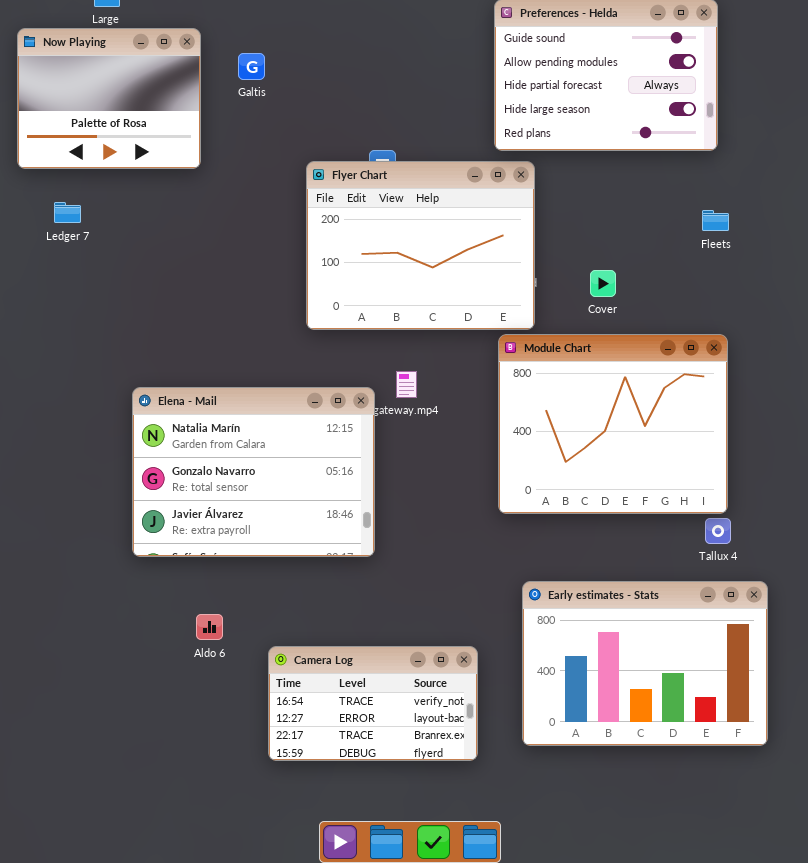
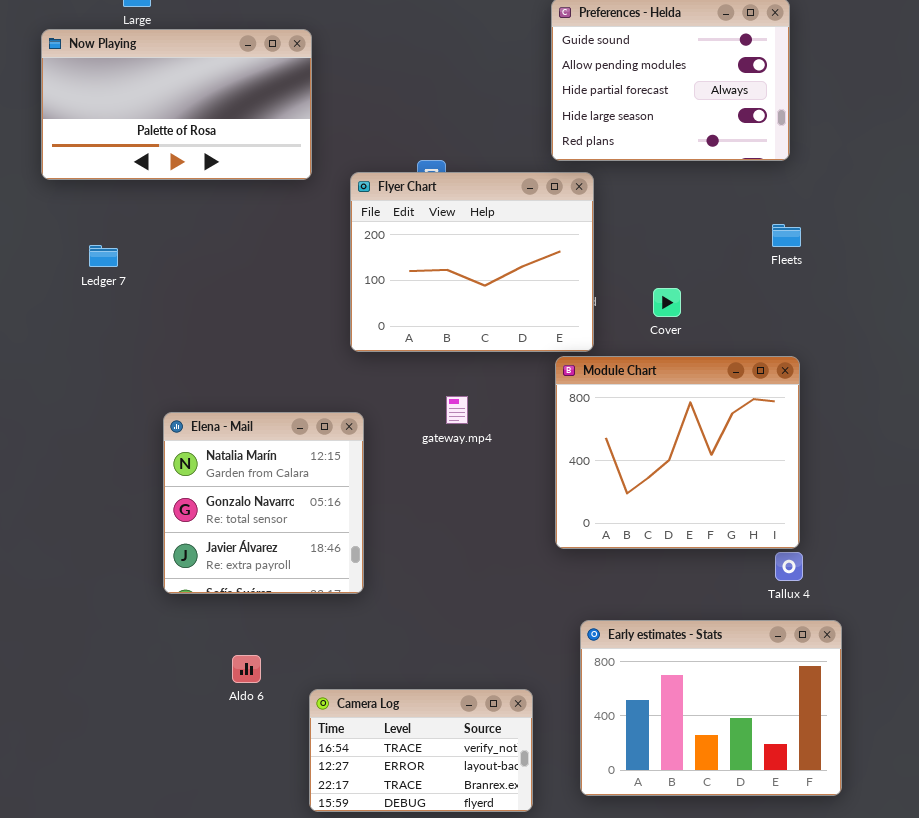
Now Playing: [17,28,201,169] -> [41,29,312,180], resized
Ledger 7: [54,202,81,223] -> [89,245,118,267], moved
Elena - Mail: [132,387,375,557] -> [163,412,364,594], resized

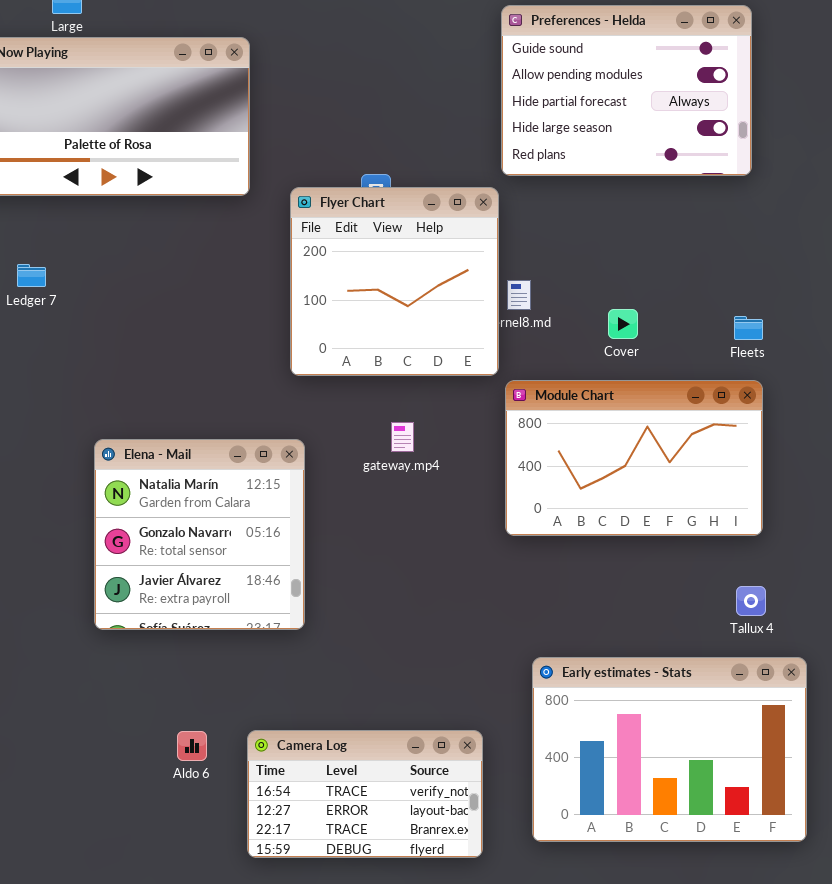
Flyer Chart: [350,172,594,352] -> [290,187,499,376], resized
Fleets: [772,224,801,247] -> [734,316,763,340], moved
Module Chart: [555,356,800,549] -> [505,380,763,536], resized
Aldo 6: [232,655,261,683] -> [177,731,207,761], moved

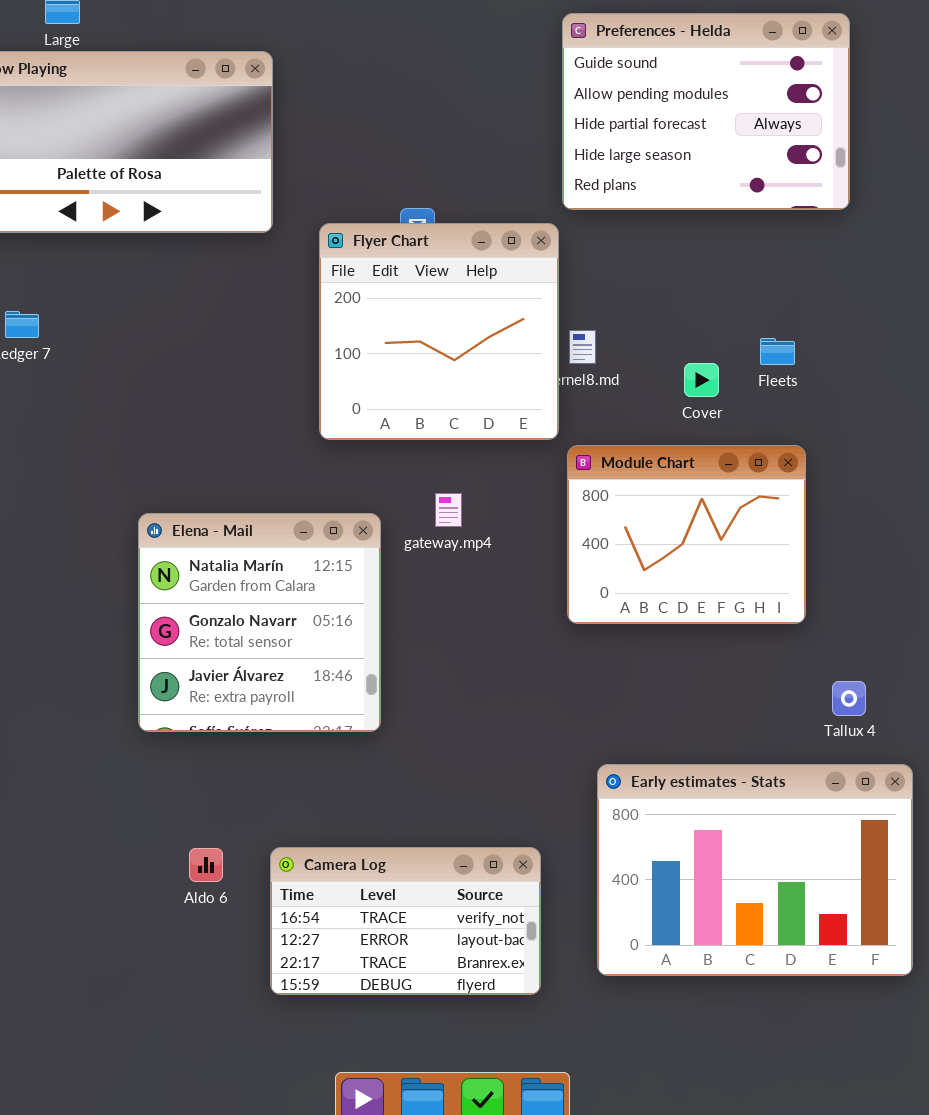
Fleets: [734,316,763,340] -> [760,338,795,365], moved
Module Chart: [505,380,763,536] -> [567,445,806,624], resized
Elena - Mail: [94,439,305,630] -> [138,513,381,732], moved

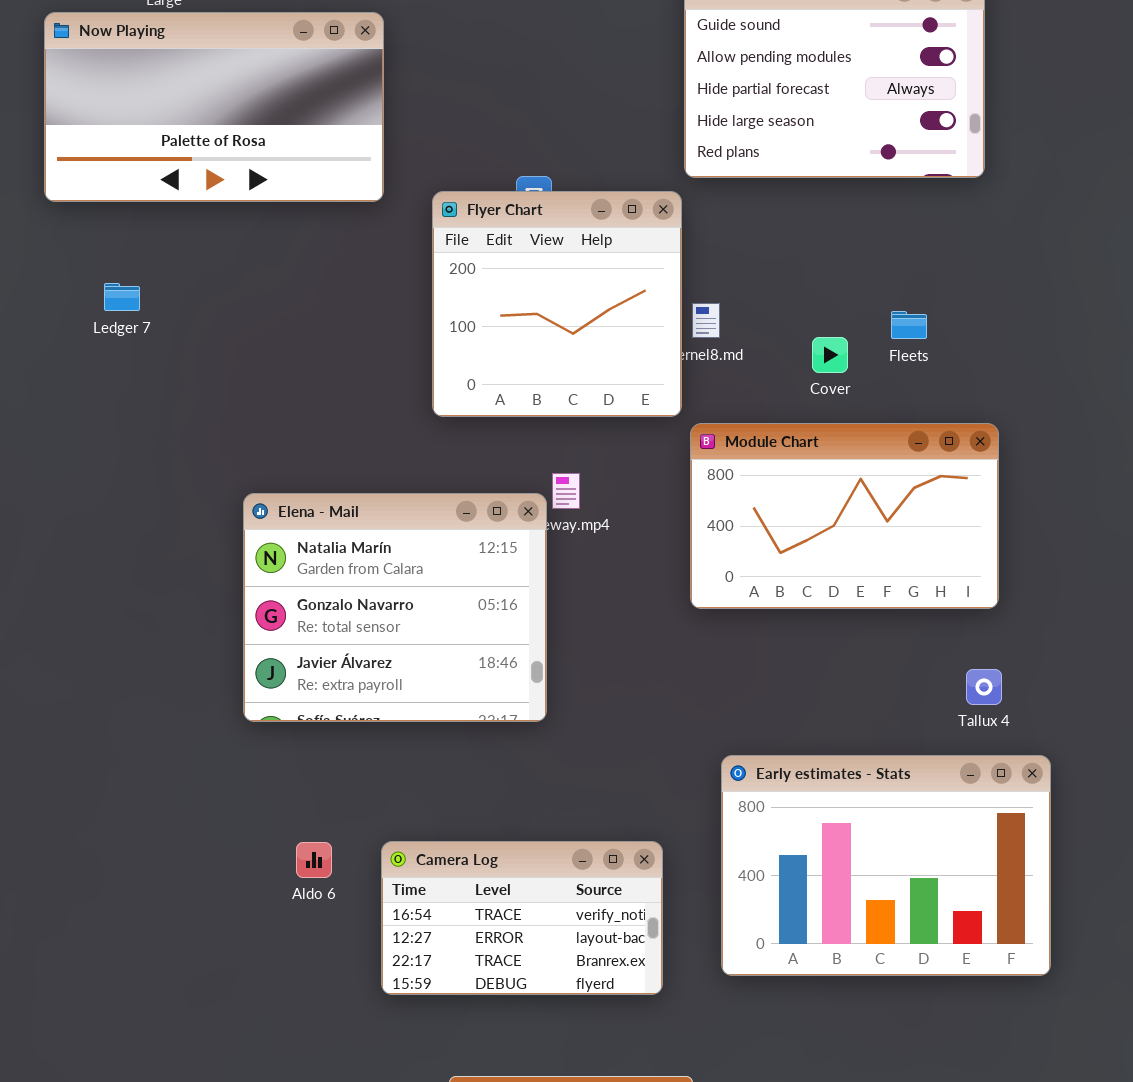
Module Chart: [567,445,806,624] -> [690,423,999,609], resized
Elena - Mail: [138,513,381,732] -> [243,493,547,722], resized

